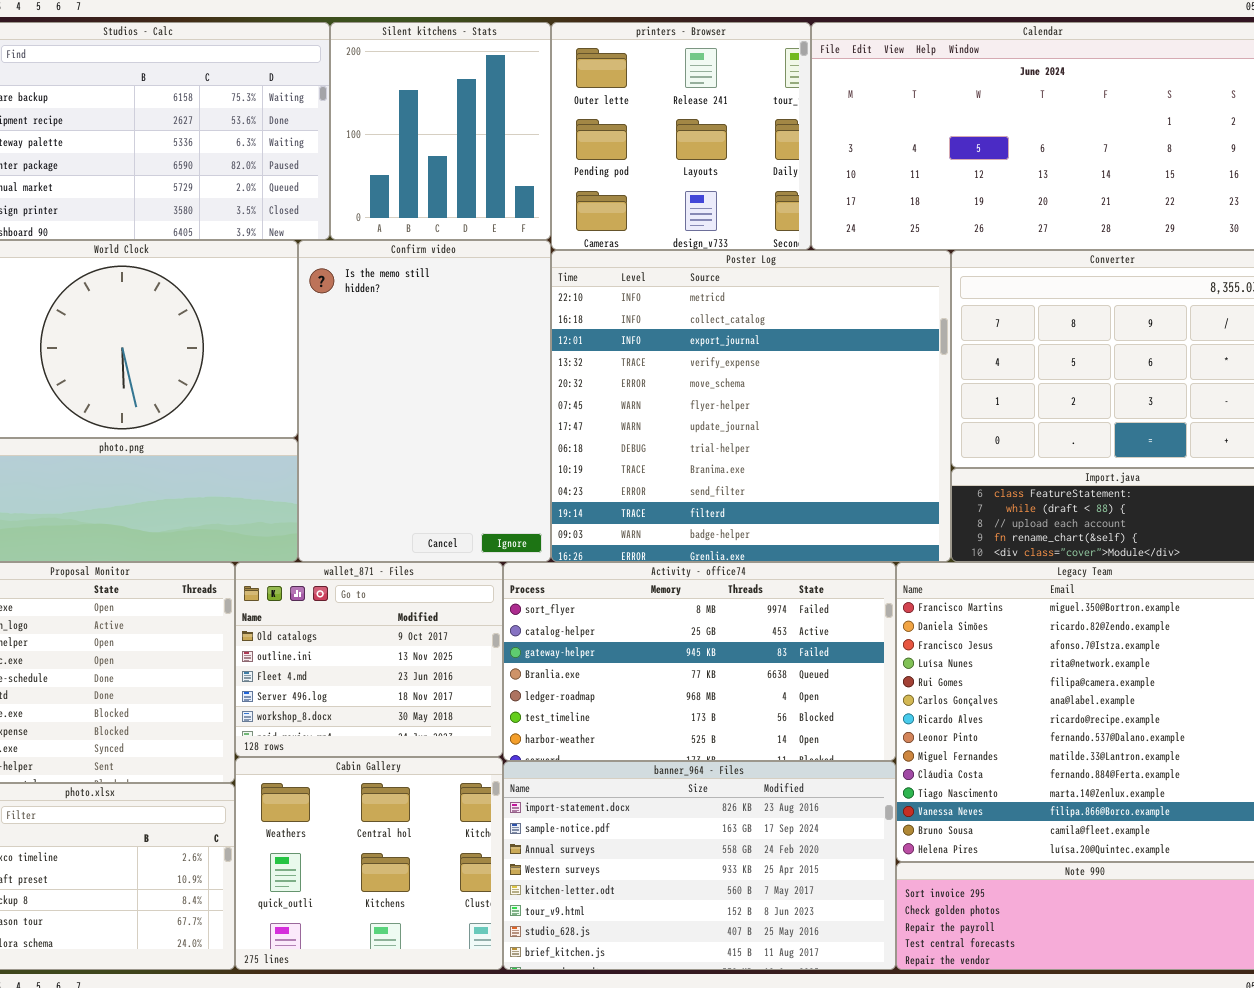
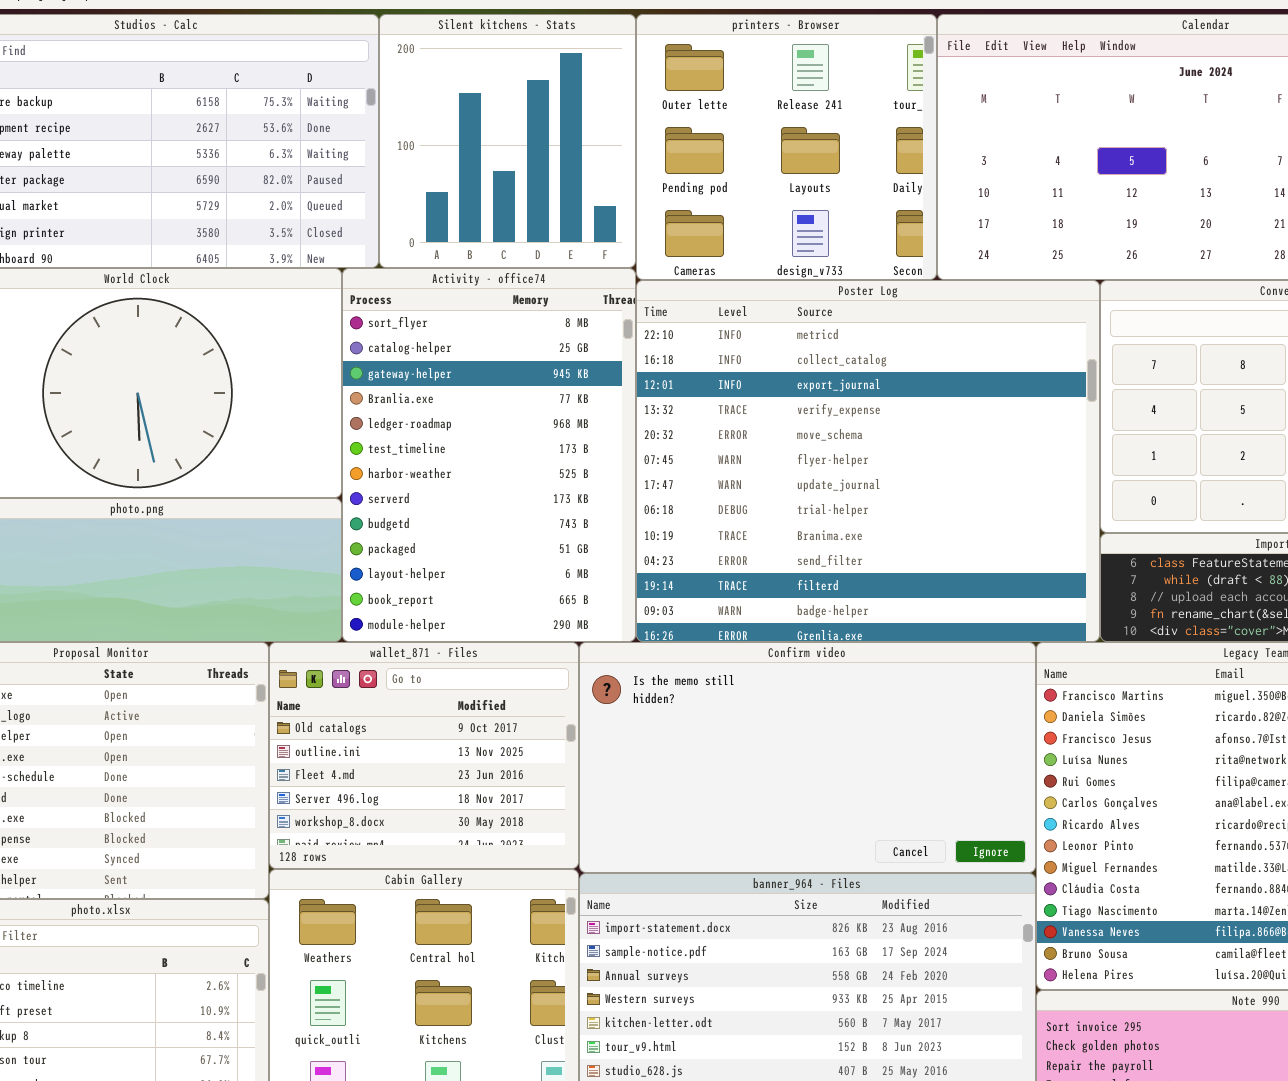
Confirm video: [298,240,551,562] -> [579,642,1036,873], moved, resized
Activity - office74: [503,562,896,761] -> [342,268,636,642], moved, resized

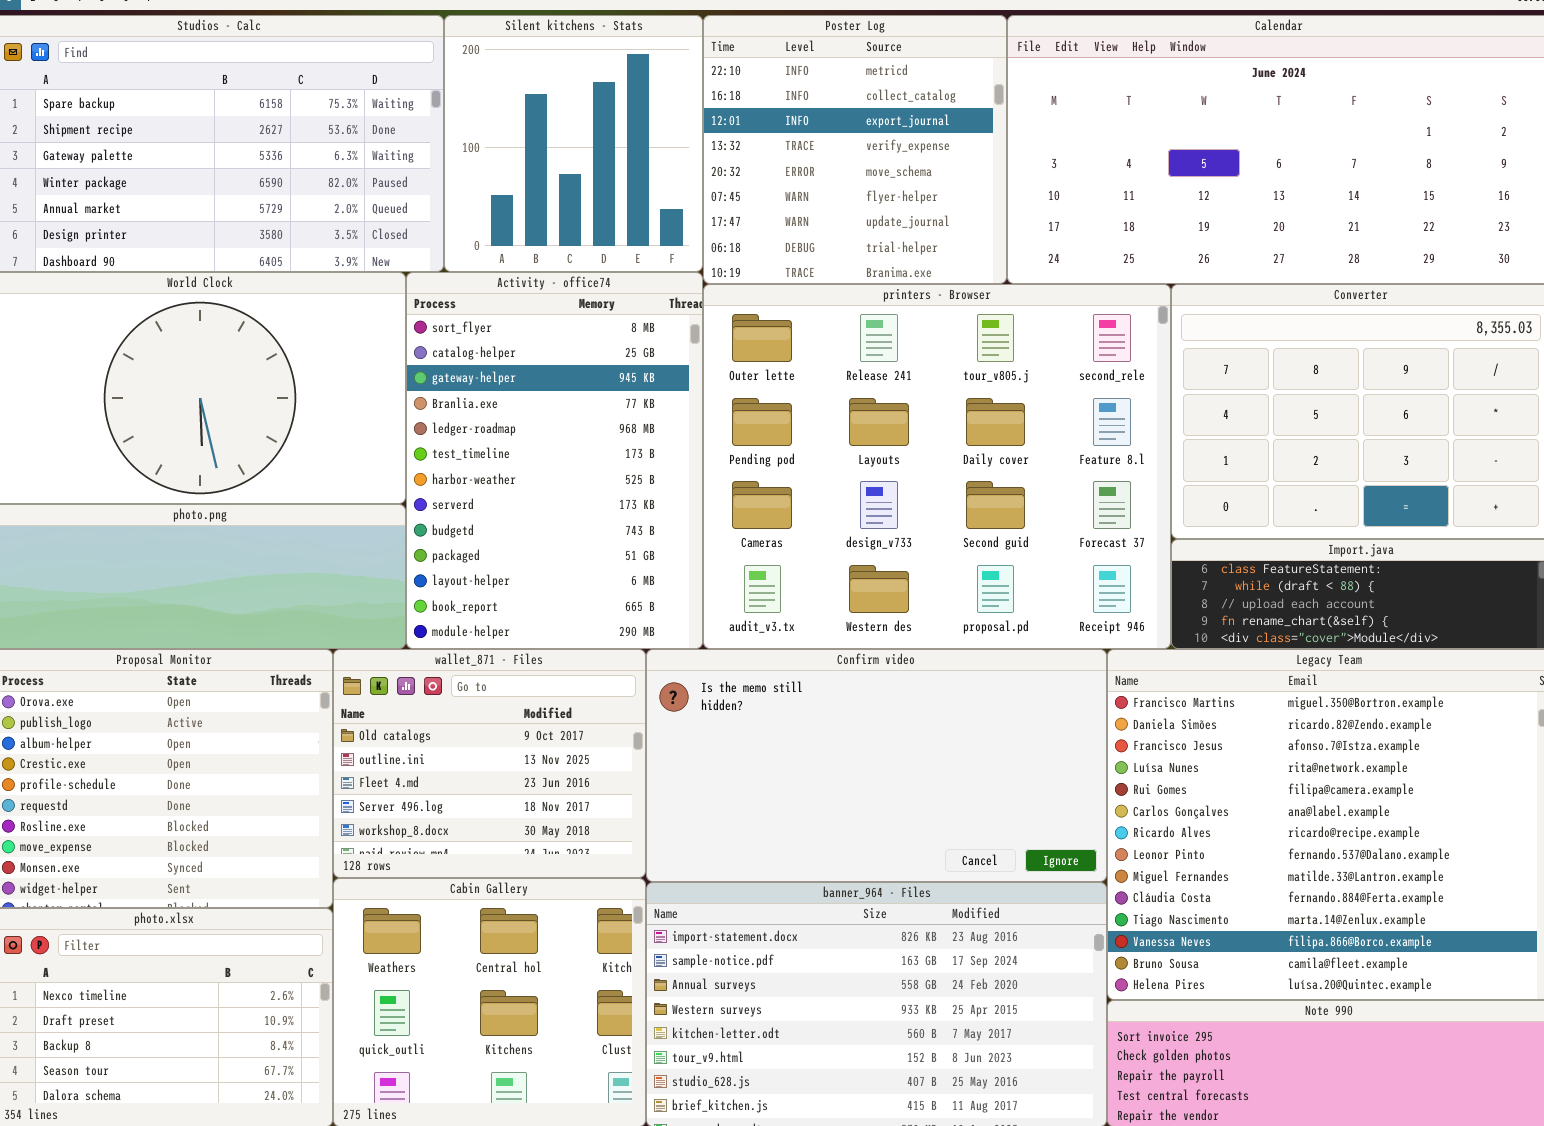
printers - Browser: [636,14,937,280] -> [703,284,1171,649], moved, resized
Poster Log: [636,280,1100,642] -> [703,15,1007,284], moved, resized

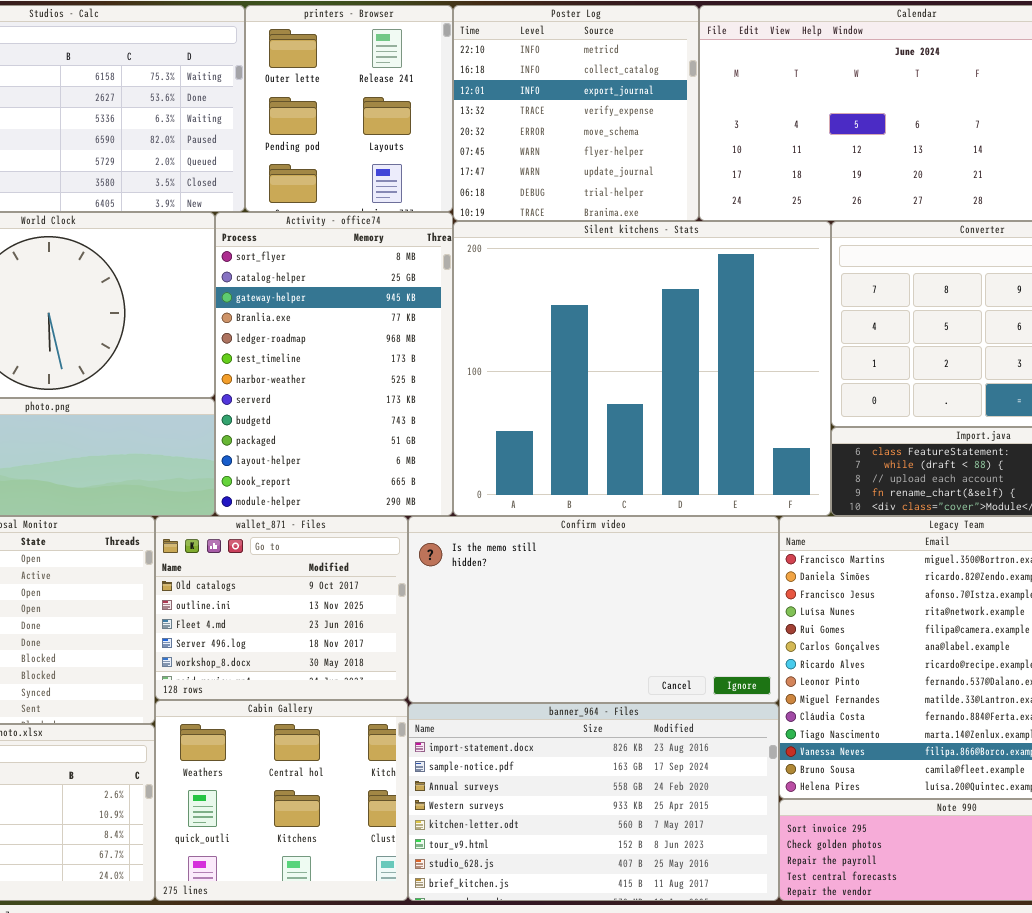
Silent kitchens - Stats: [444,15,703,272] -> [453,221,831,516], moved, resized
printers - Browser: [703,284,1171,649] -> [245,5,453,212], moved, resized

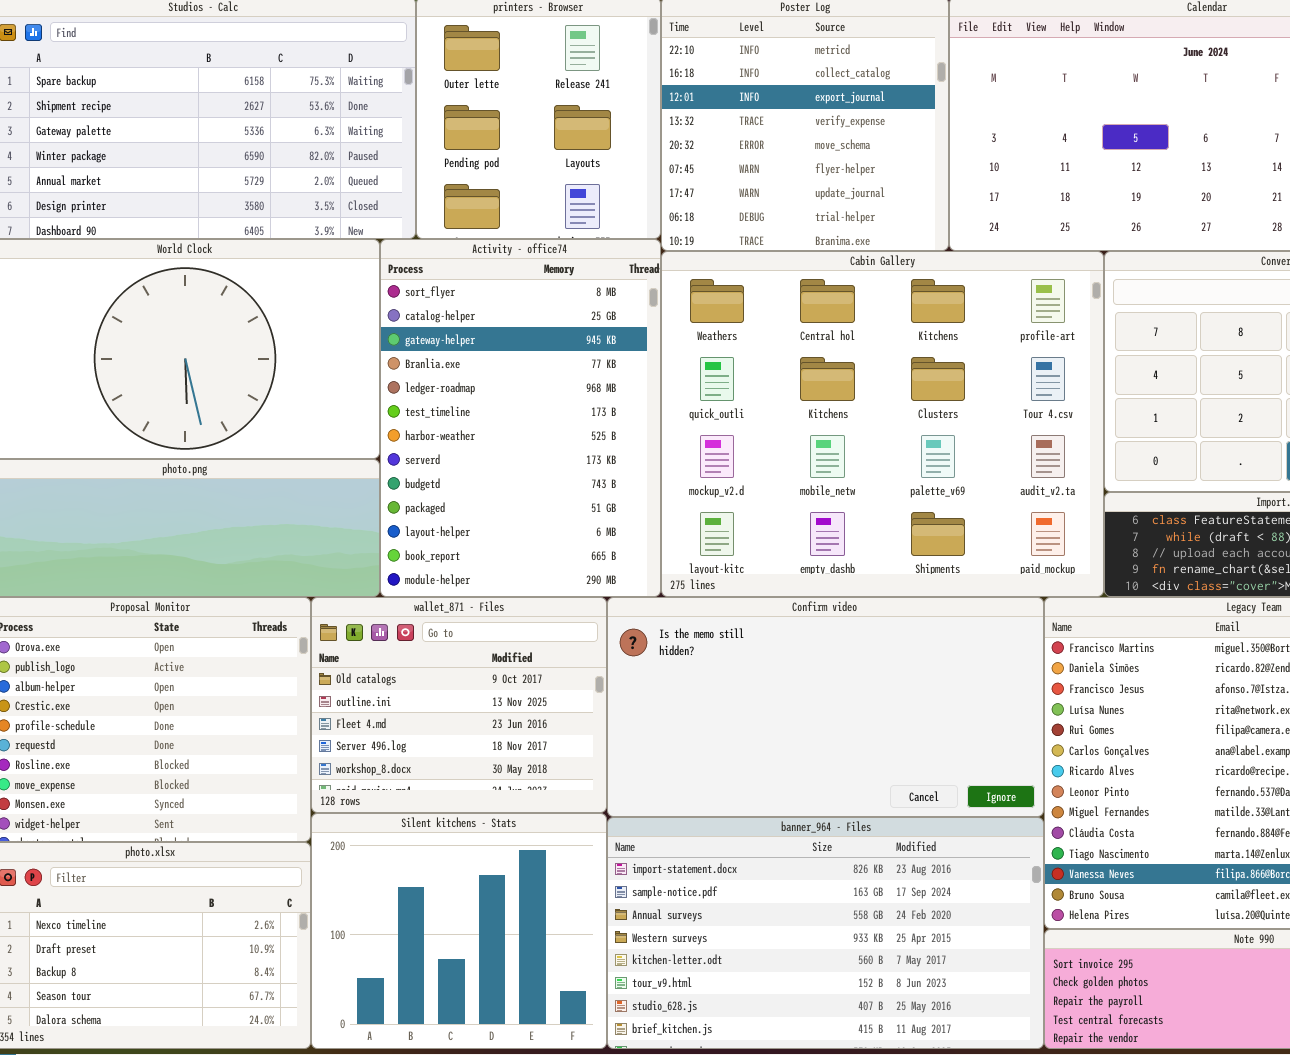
Silent kitchens - Stats: [453,221,831,516] -> [311,813,607,1049], moved, resized
Cabin Gallery: [155,700,408,901] -> [661,251,1104,597], moved, resized

